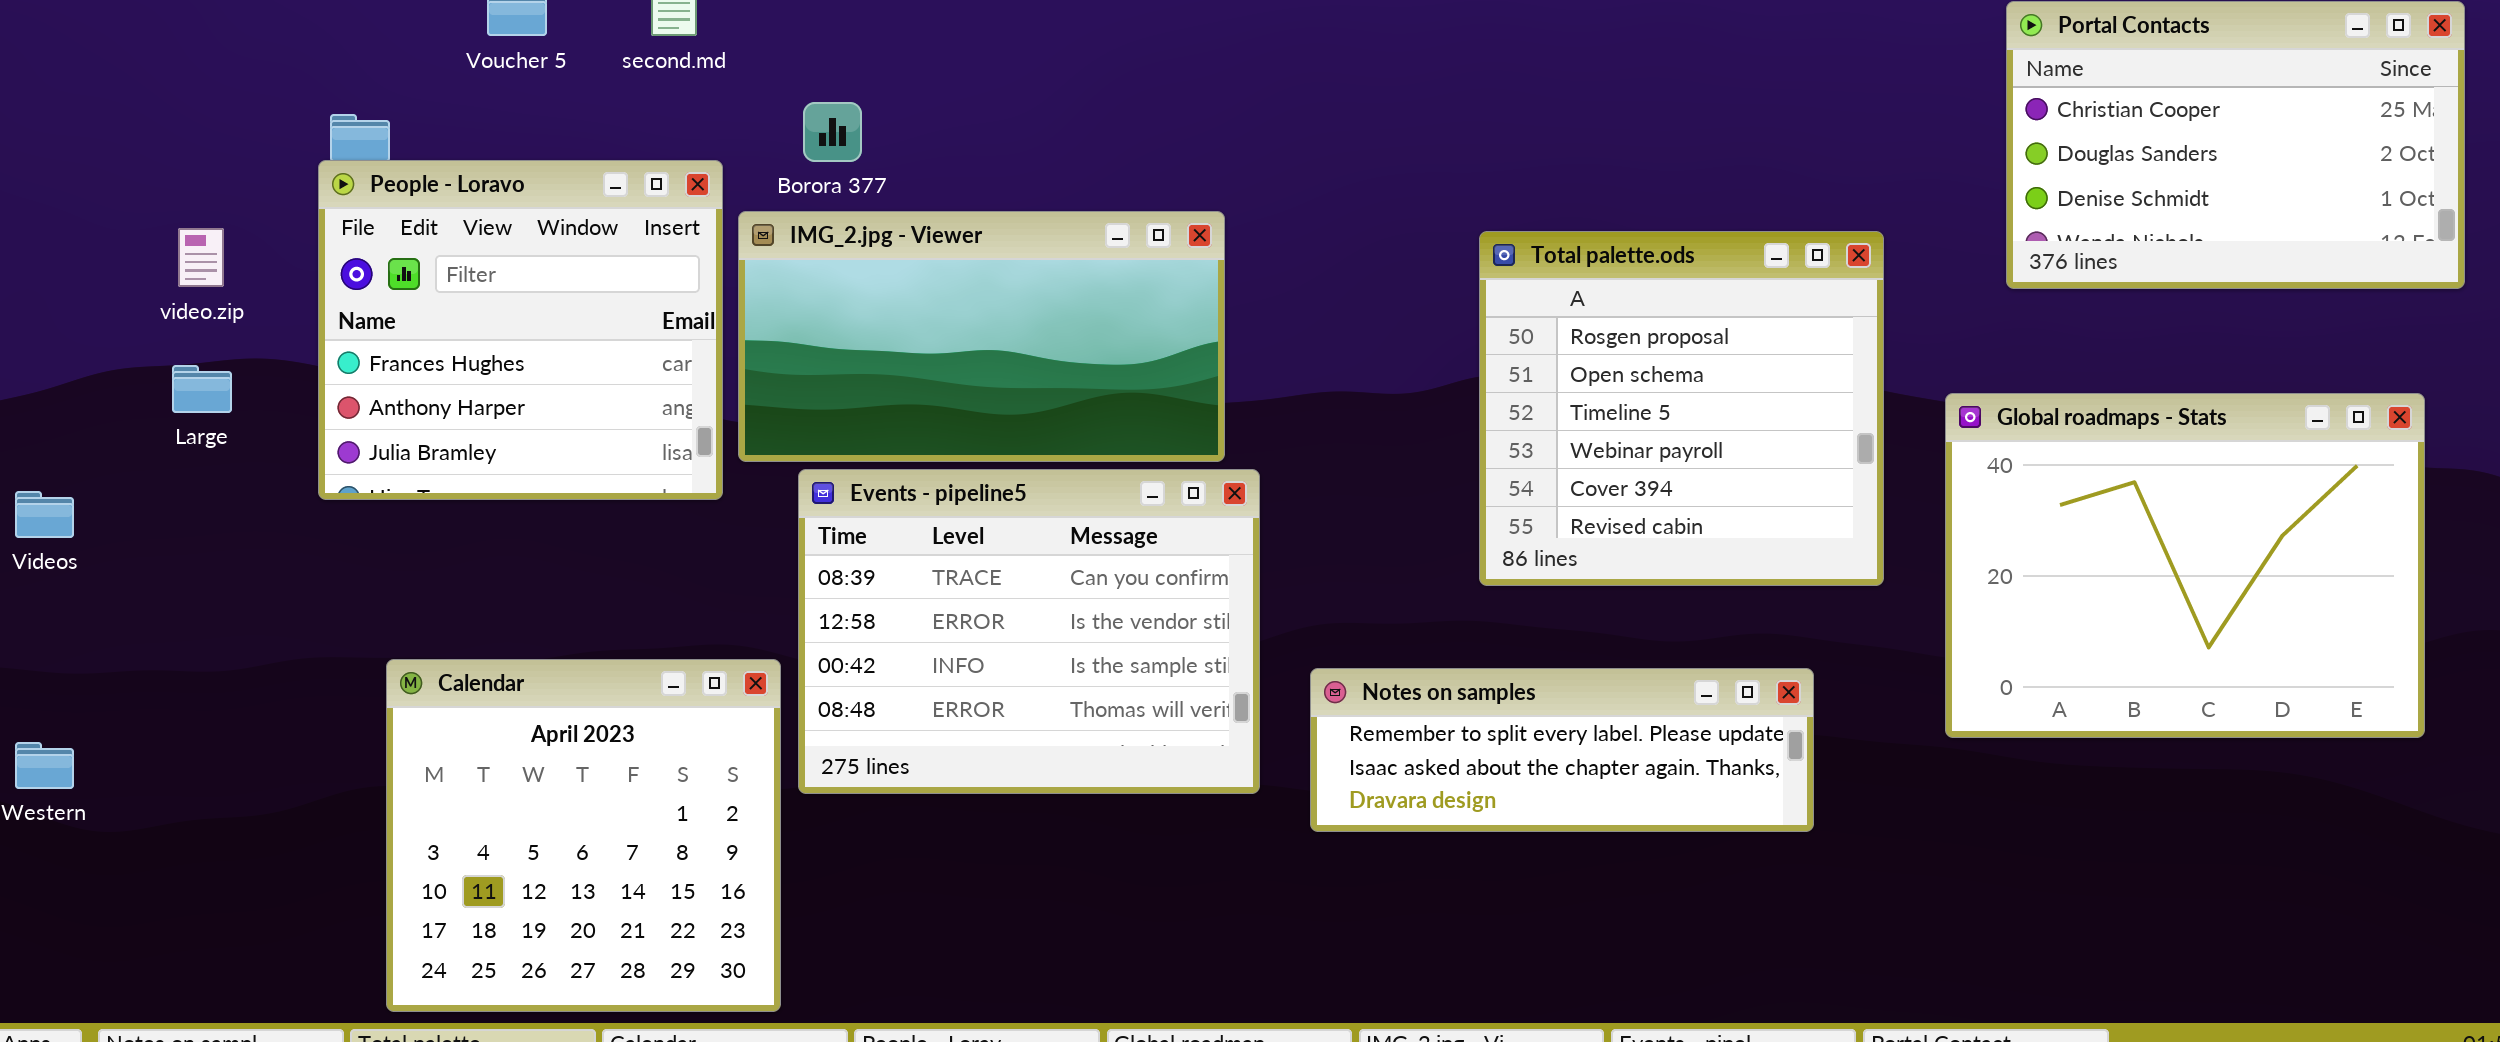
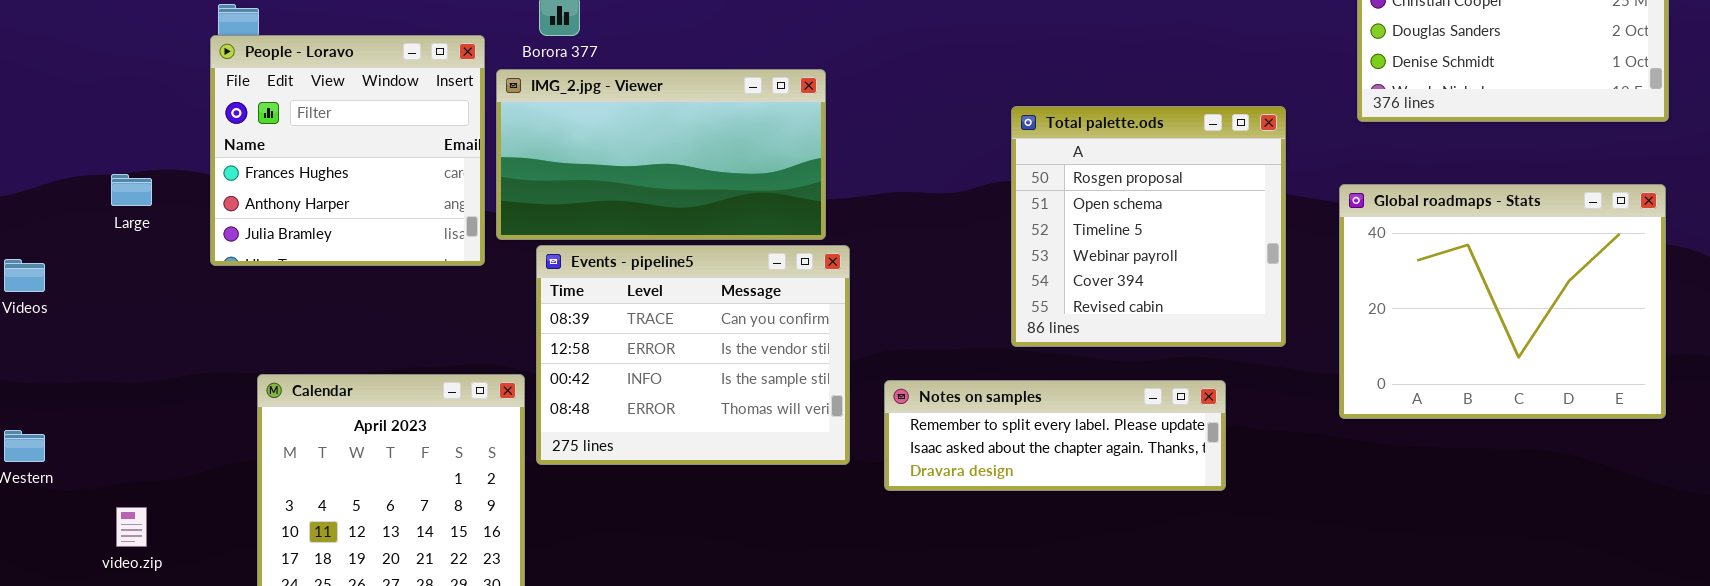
video.zip: [178,228,224,287] -> [116,507,147,547], moved
Total palette.ods: [1479,231,1884,586] -> [1011,106,1286,347], moved
Global roadmaps - Stats: [1945,393,2425,738] -> [1339,184,1666,419], moved

